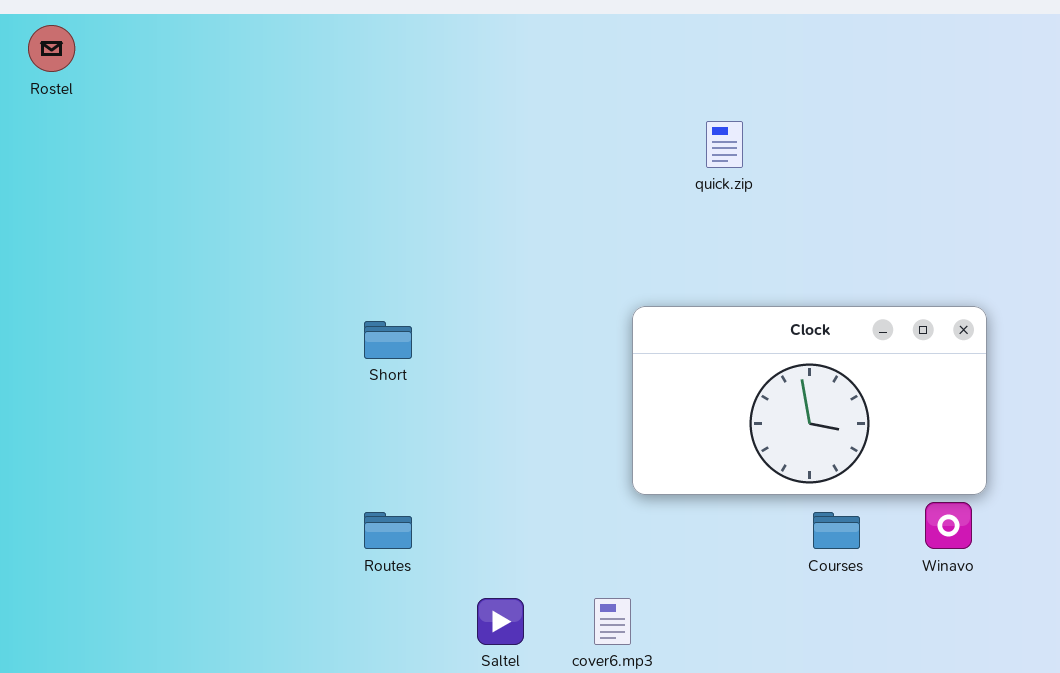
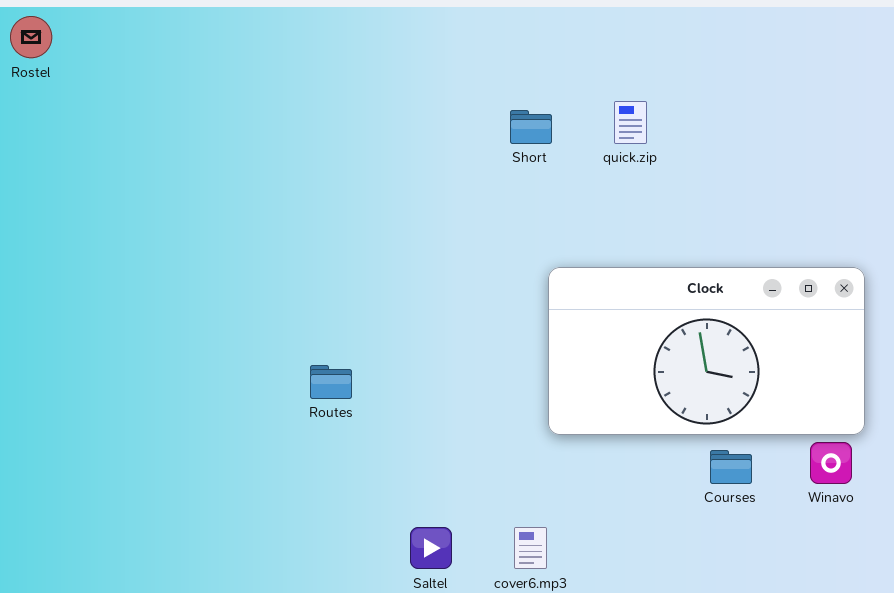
Short: [364,321,412,359] -> [510,110,552,144], moved
Routes: [364,512,412,549] -> [310,365,352,399], moved

